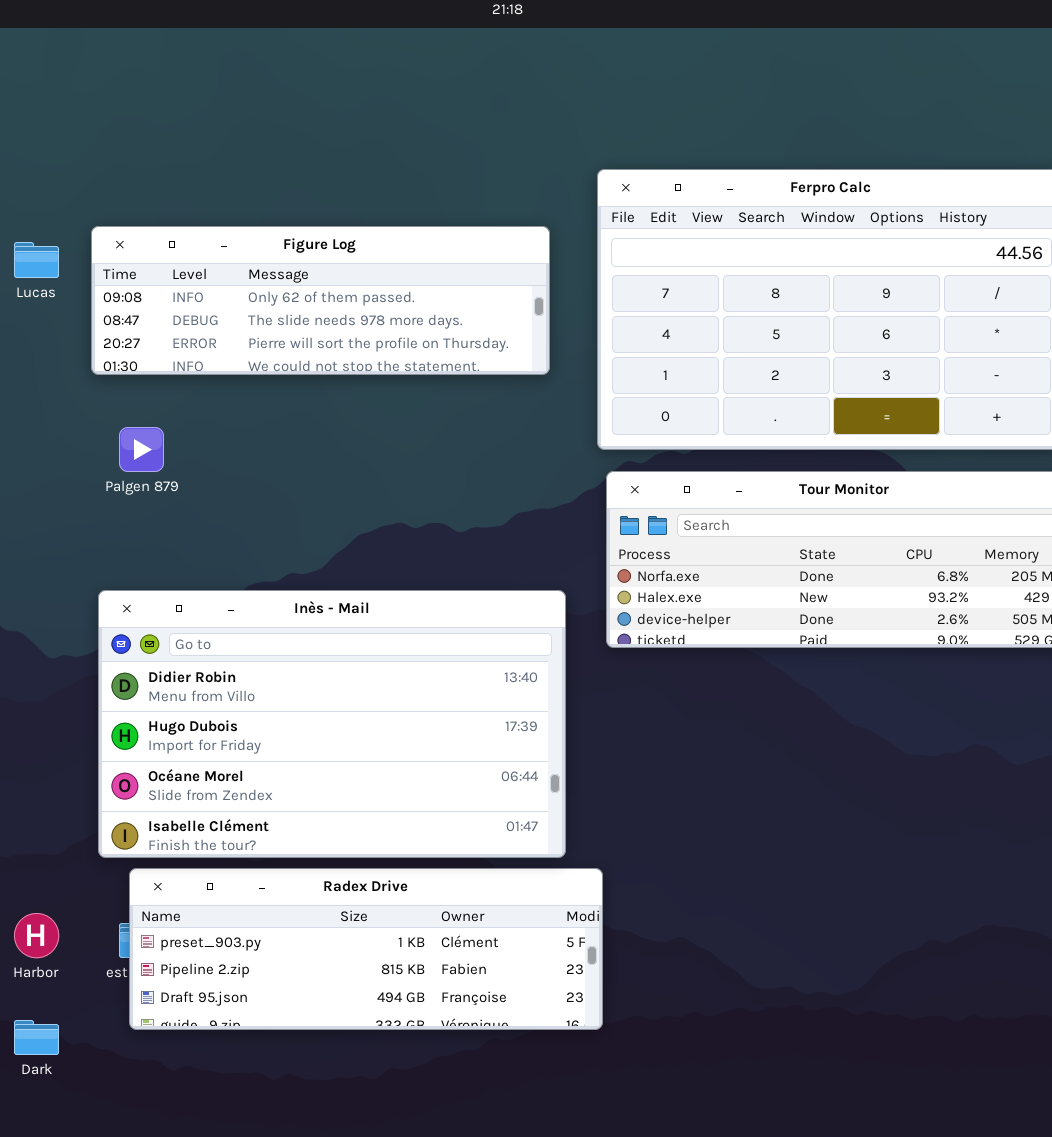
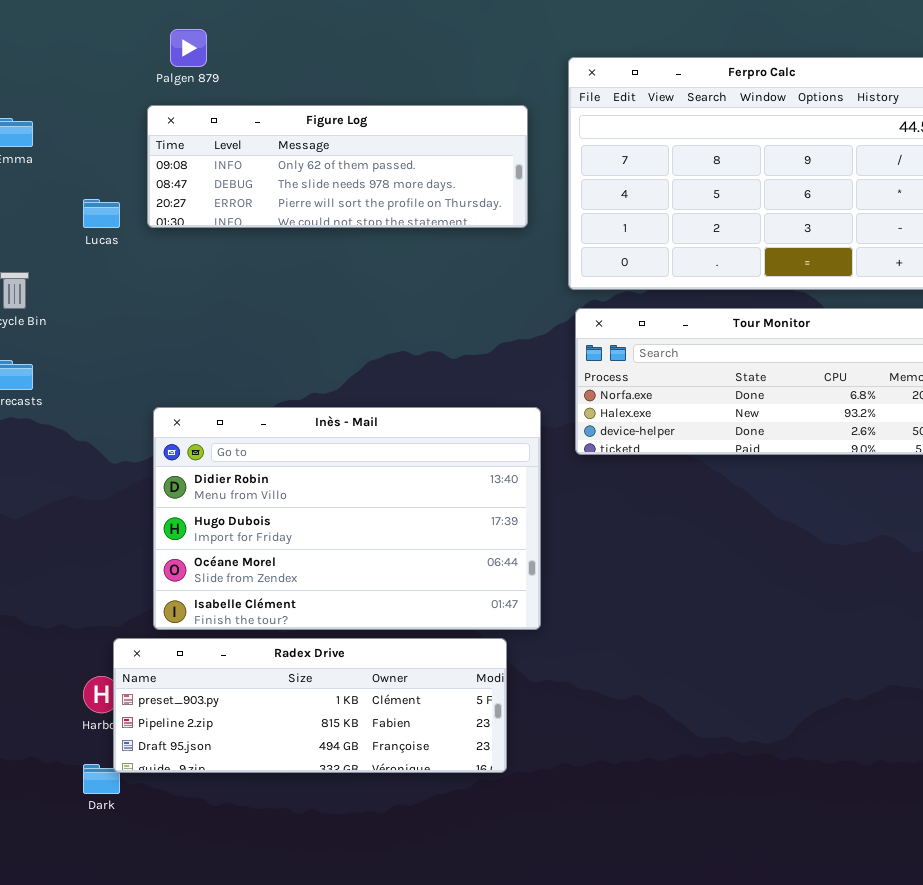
Lucas: [14,242,59,278] -> [83,199,120,228], moved
Palgen 879: [119,427,164,472] -> [170,29,207,67], moved
Radex Drive: [129,868,603,1030] -> [113,638,507,773], moved

